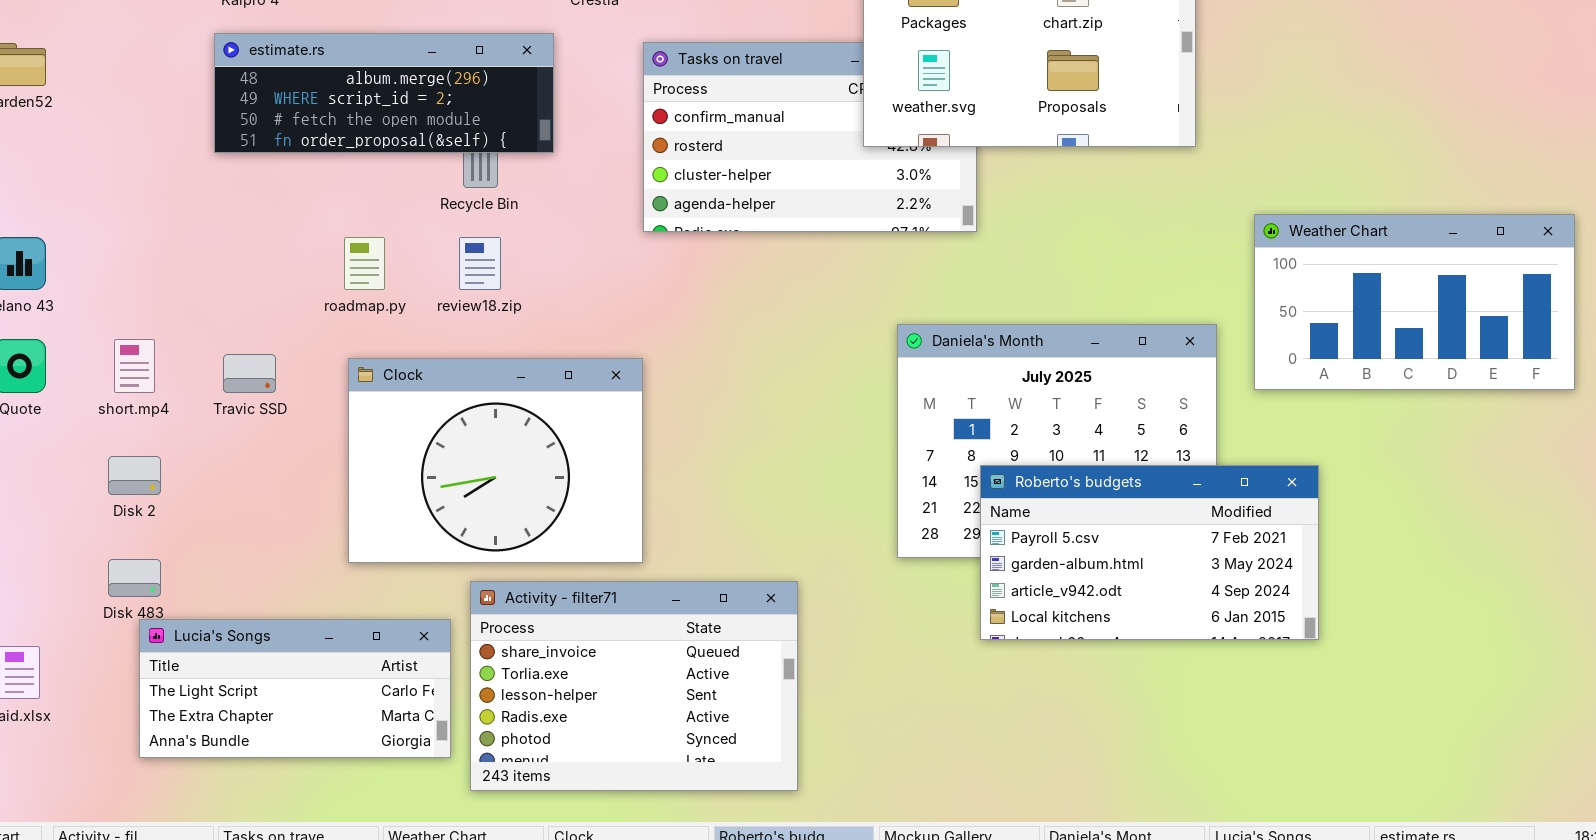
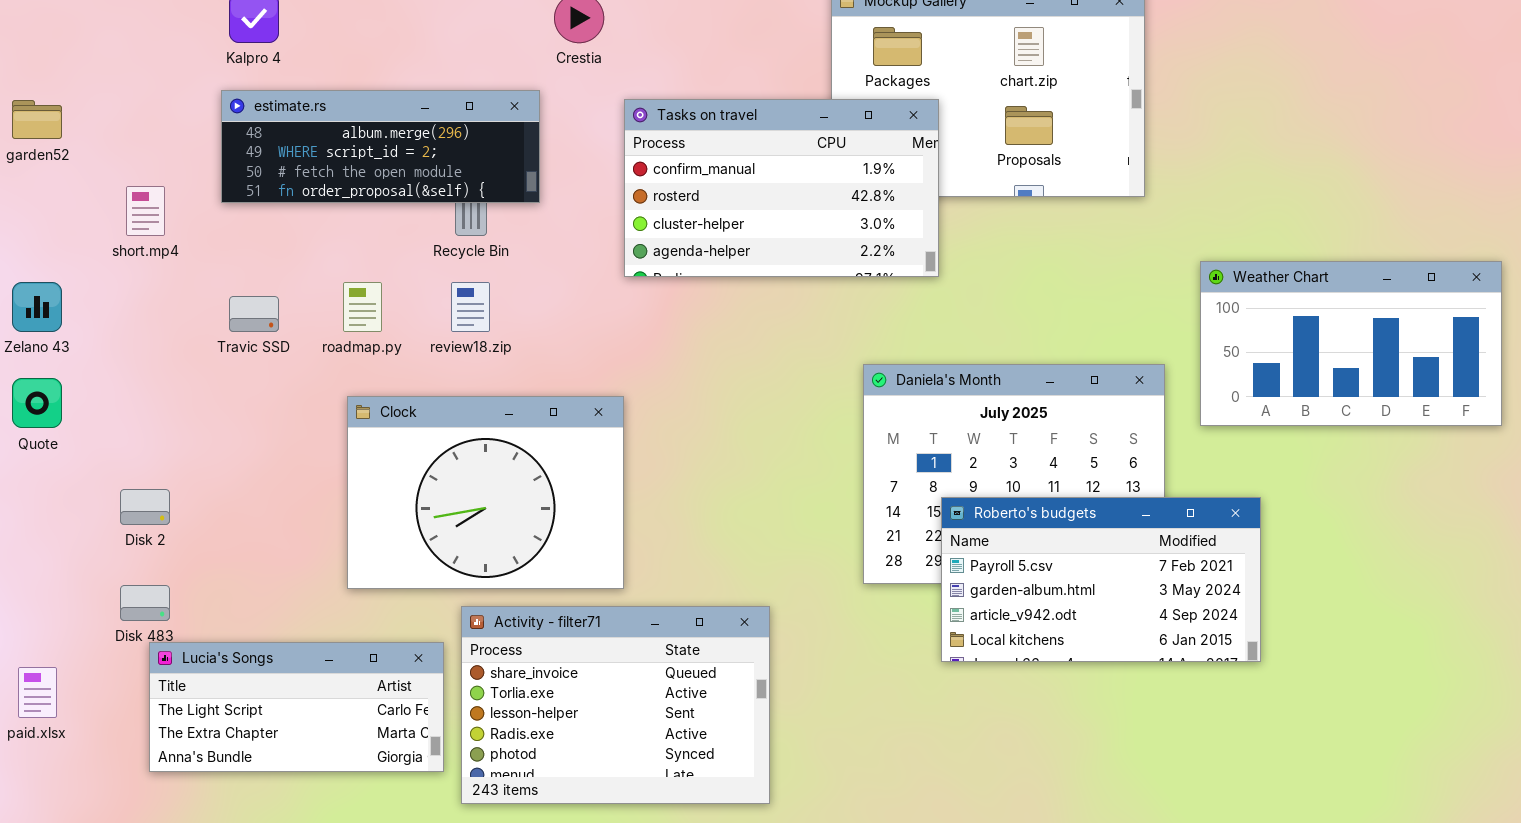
Tasks on travel: [643,42,977,232] -> [624,99,939,277], raised
short.mp4: [114,339,155,393] -> [126,186,165,236], moved
Travic SSD: [223,354,276,393] -> [229,296,279,332], moved

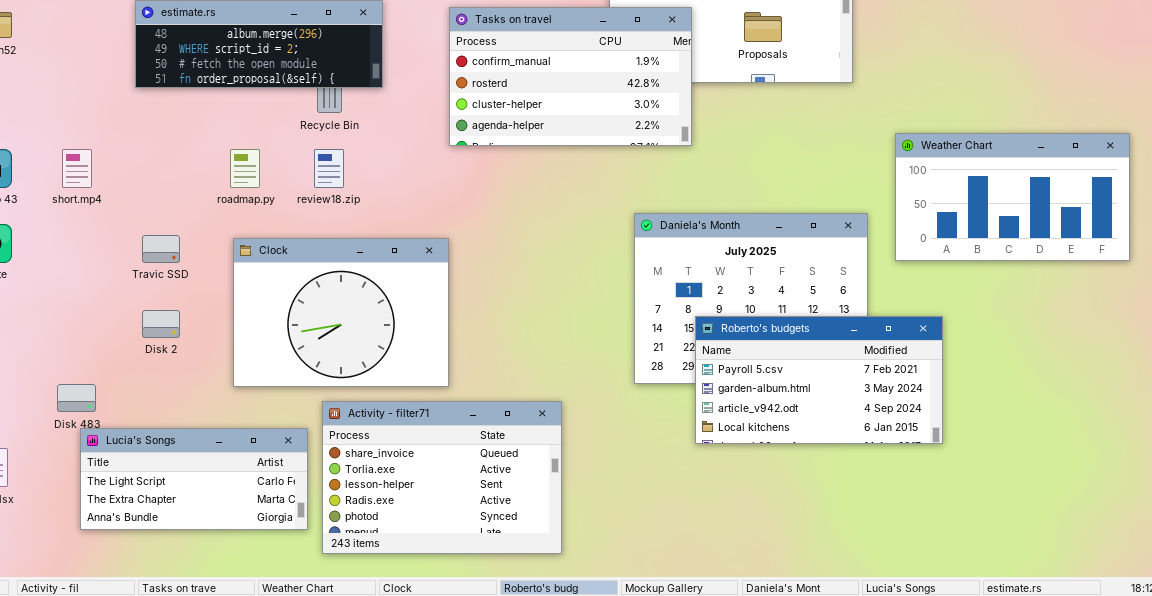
short.mp4: [126,186,165,236] -> [62,149,92,188], moved
Travic SSD: [229,296,279,332] -> [142,235,180,263], moved
Disk 2: [120,489,170,525] -> [142,310,180,338], moved

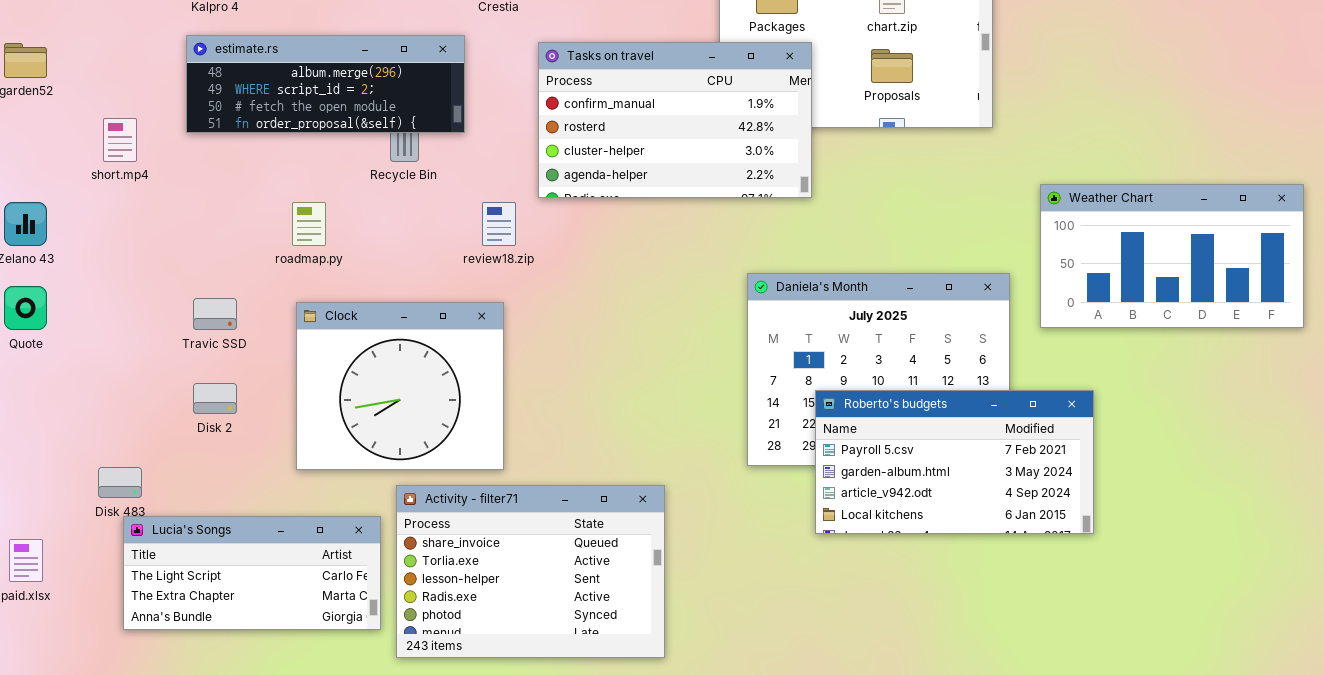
short.mp4: [62,149,92,188] -> [103,118,137,162], moved
review18.zip: [314,149,344,188] -> [482,202,516,246], moved
Clock: [233,238,449,387] -> [296,302,504,470], resized

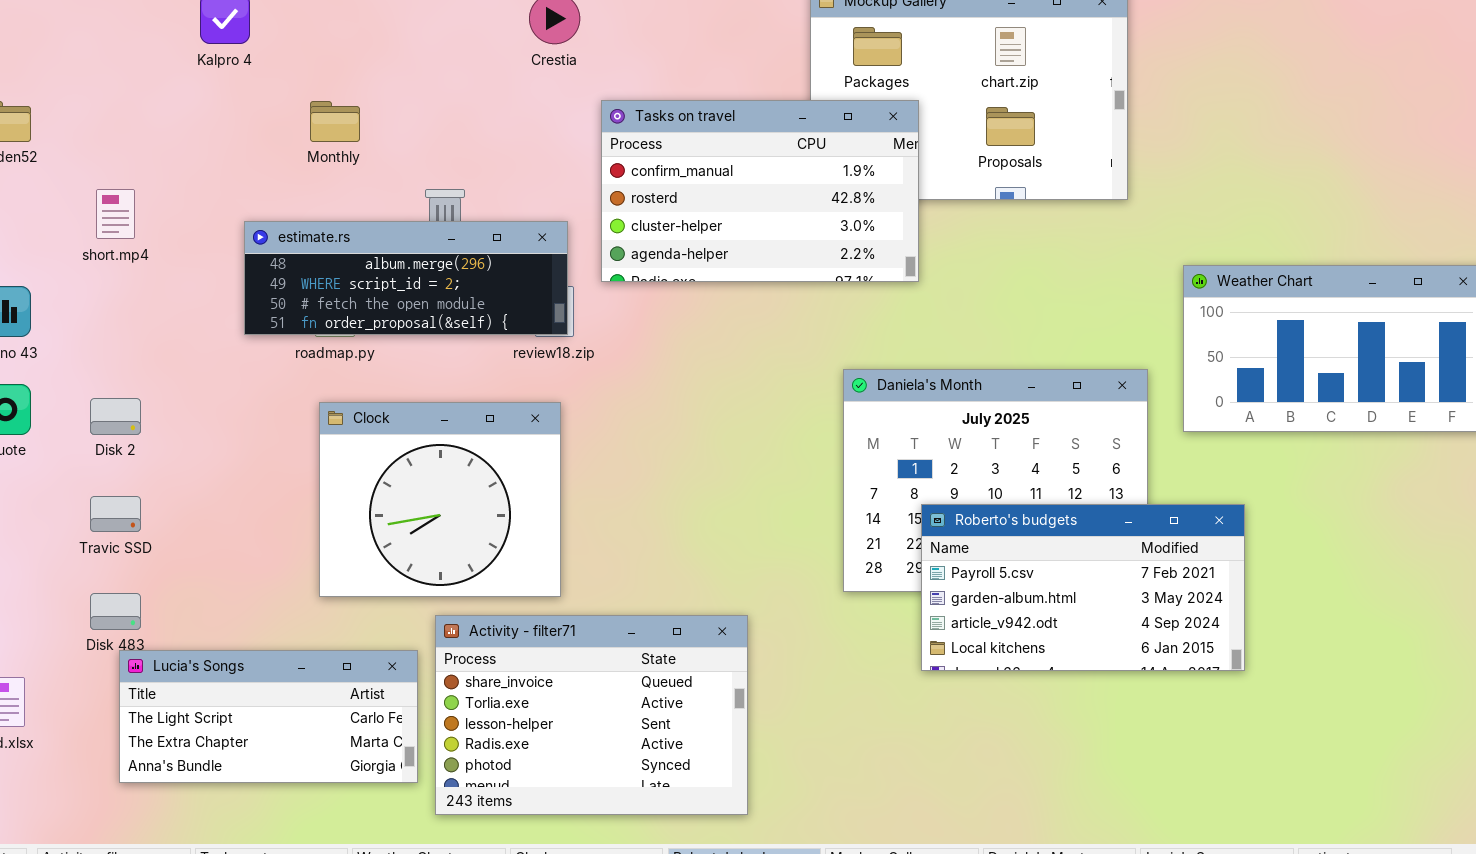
estimate.rs: [186,35,465,133] -> [244,221,568,335], moved
Travic SSD: [193,298,237,330] -> [90,496,141,532], moved
Disk 2: [193,383,237,414] -> [90,398,141,435], moved

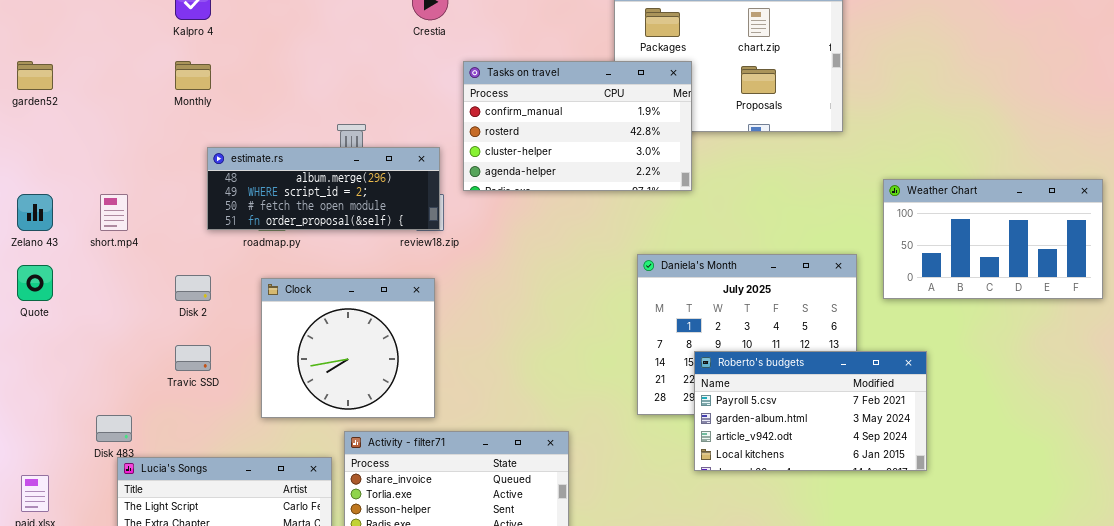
Monthly: [310,101,360,142] -> [175,61,211,90], moved
short.mp4: [96,189,135,239] -> [100,194,128,231], moved
Disk 2: [90,398,141,435] -> [175,275,211,301], moved
Travic SSD: [90,496,141,532] -> [175,345,211,371], moved

